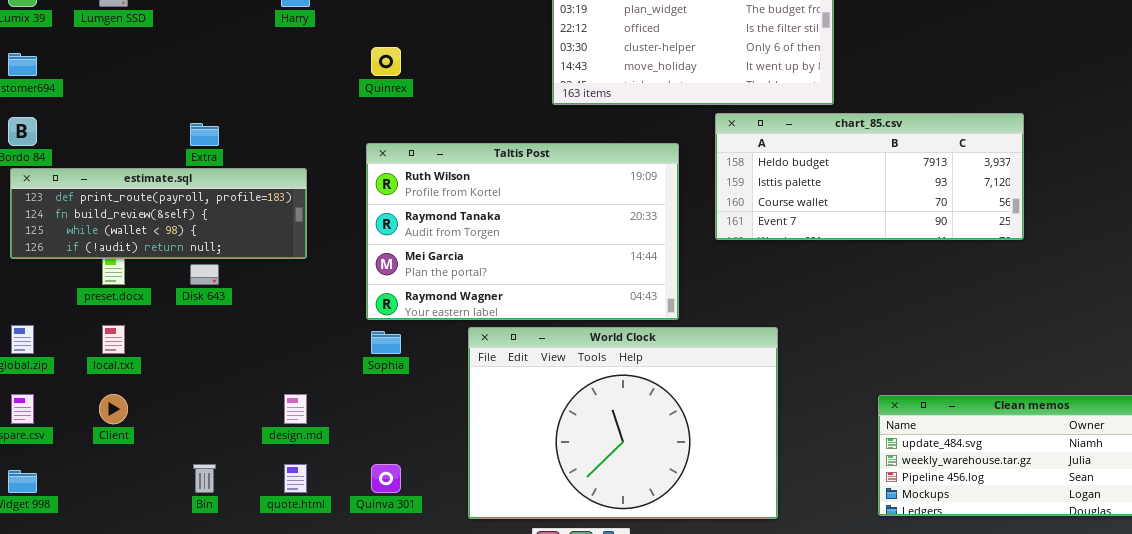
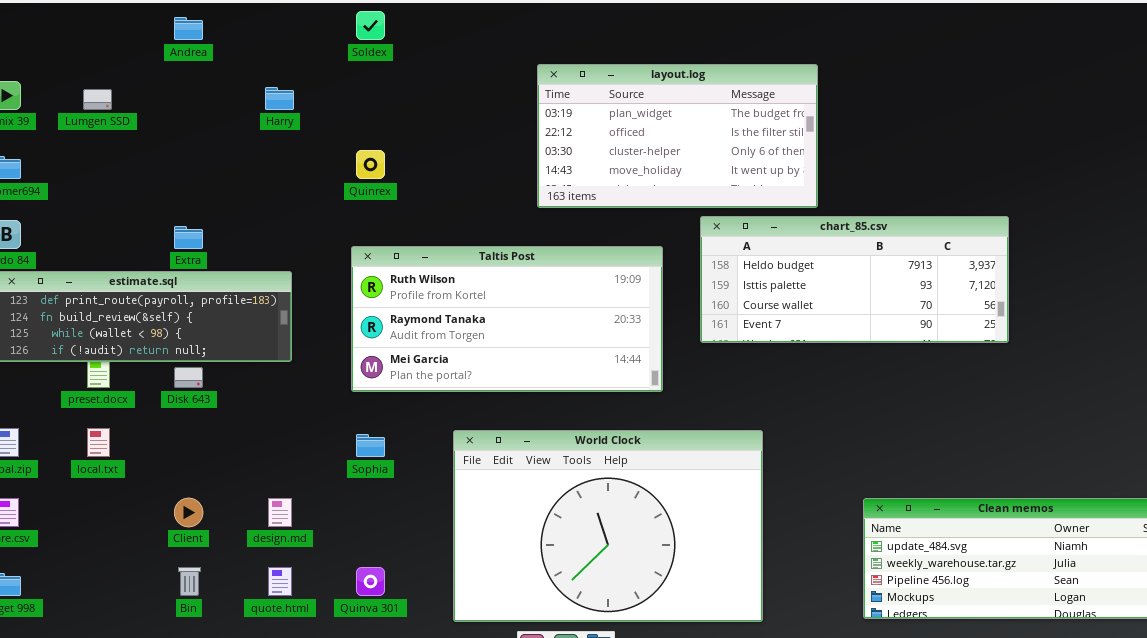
Taltis Post: [366,143,679,320] -> [351,246,663,392], resized
Client: [99,394,128,424] -> [174,498,203,527], moved

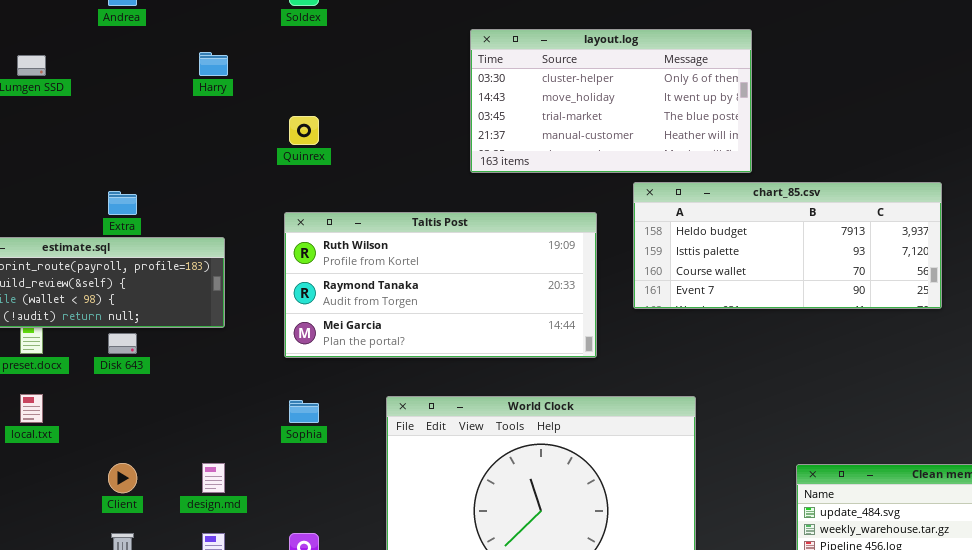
layout.log: [537,64,818,208] -> [470,29,752,173], scrolled down 2 rows

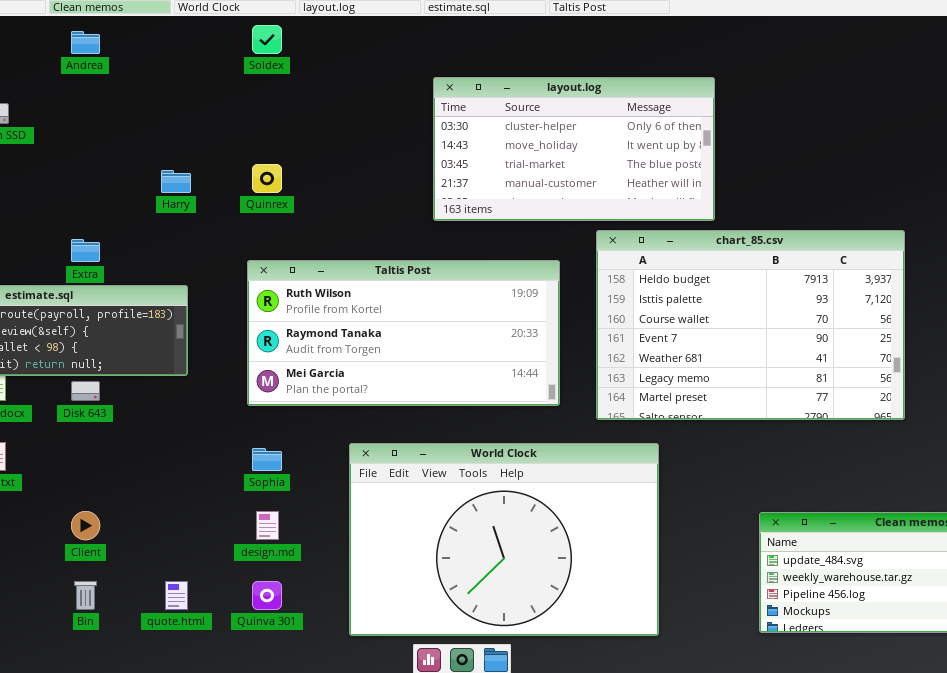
Harry: [199,52,228,76] -> [161,170,191,193], moved
chart_85.csv: [633,182,942,309] -> [596,230,905,420], resized
design.md: [202,463,225,493] -> [256,511,279,540], moved

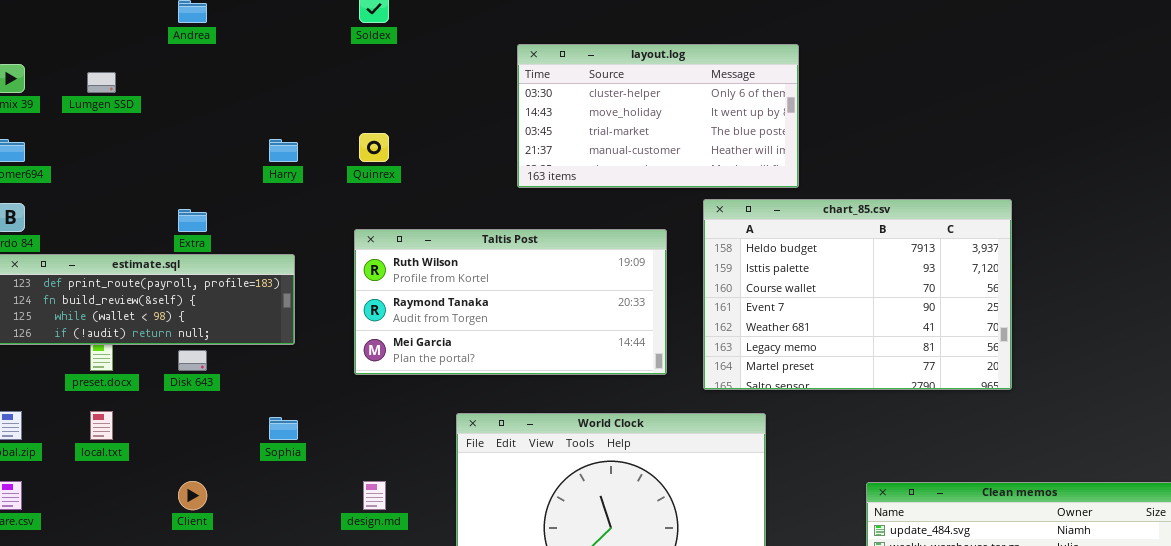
layout.log: [433,77,715,221] -> [517,44,799,188], moved
Sophia: [252,448,282,471] -> [269,417,298,440], moved

